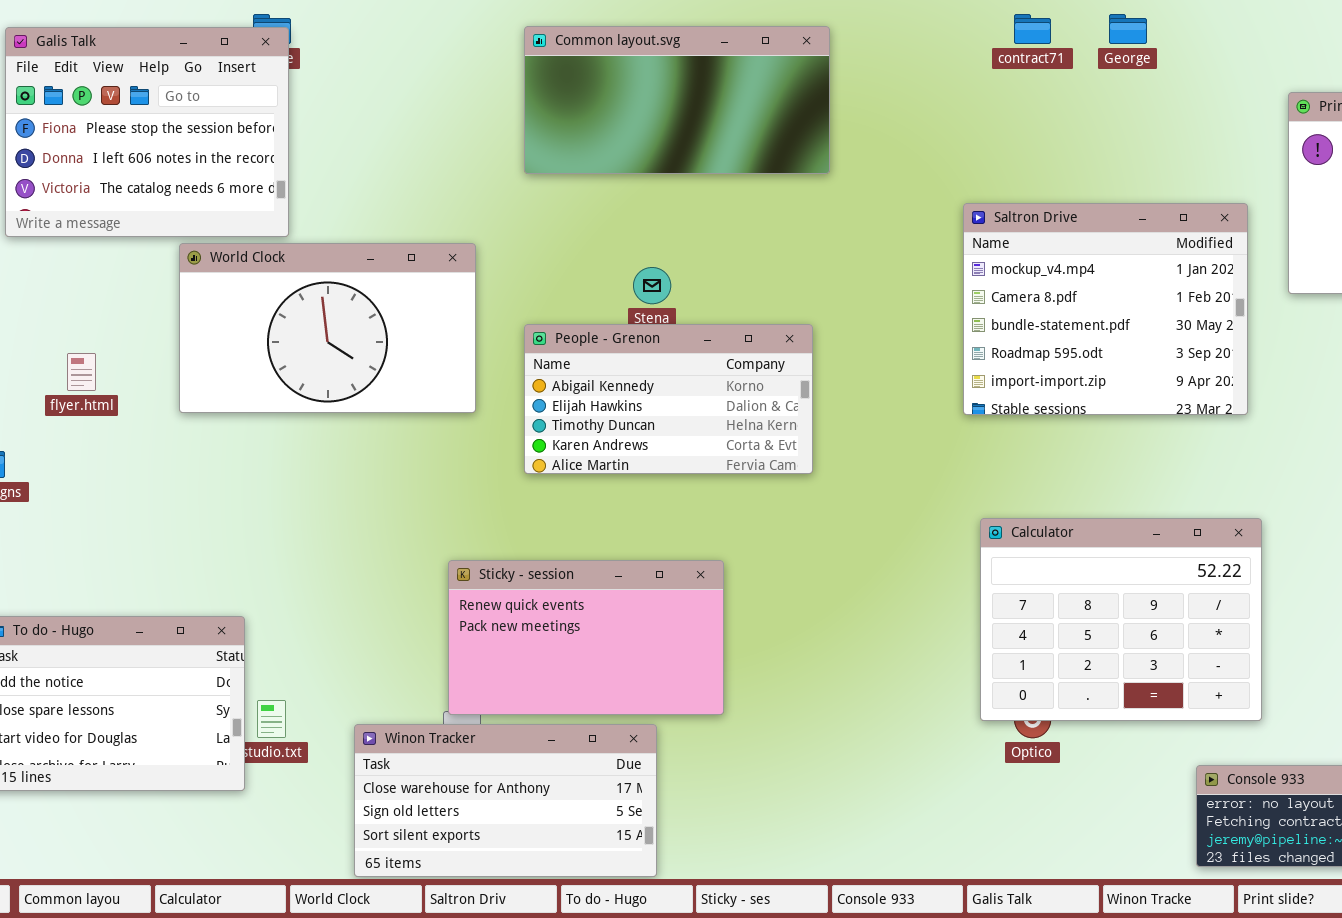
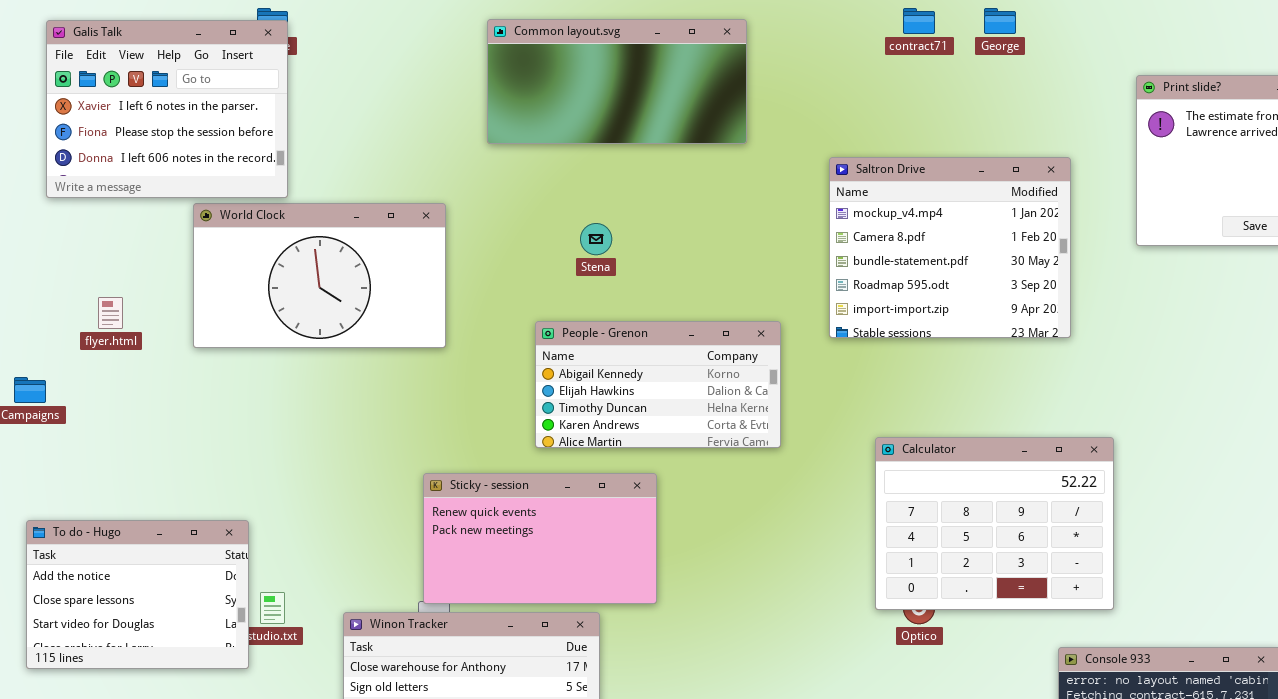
Galis Talk: [5,27,289,237] -> [46,20,288,198], scrolled up 1 row
Saltron Drive: [963,203,1248,415] -> [829,157,1071,338], moved
People - Grenon: [524,324,813,474] -> [535,321,781,448], moved

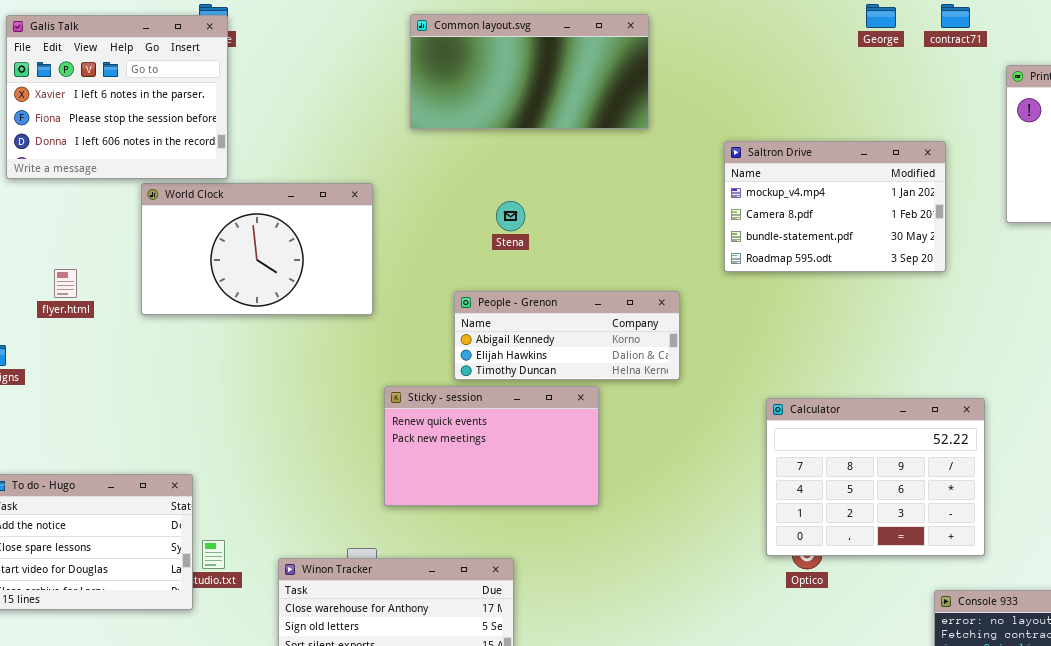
contract71: [903,8,935,34] -> [941,4,970,28], moved
Saltron Drive: [829,157,1071,338] -> [724,141,946,272], resized
People - Grenon: [535,321,781,448] -> [454,291,680,380], resized
Sticky - session: [423,473,657,604] -> [384,386,599,506], moved

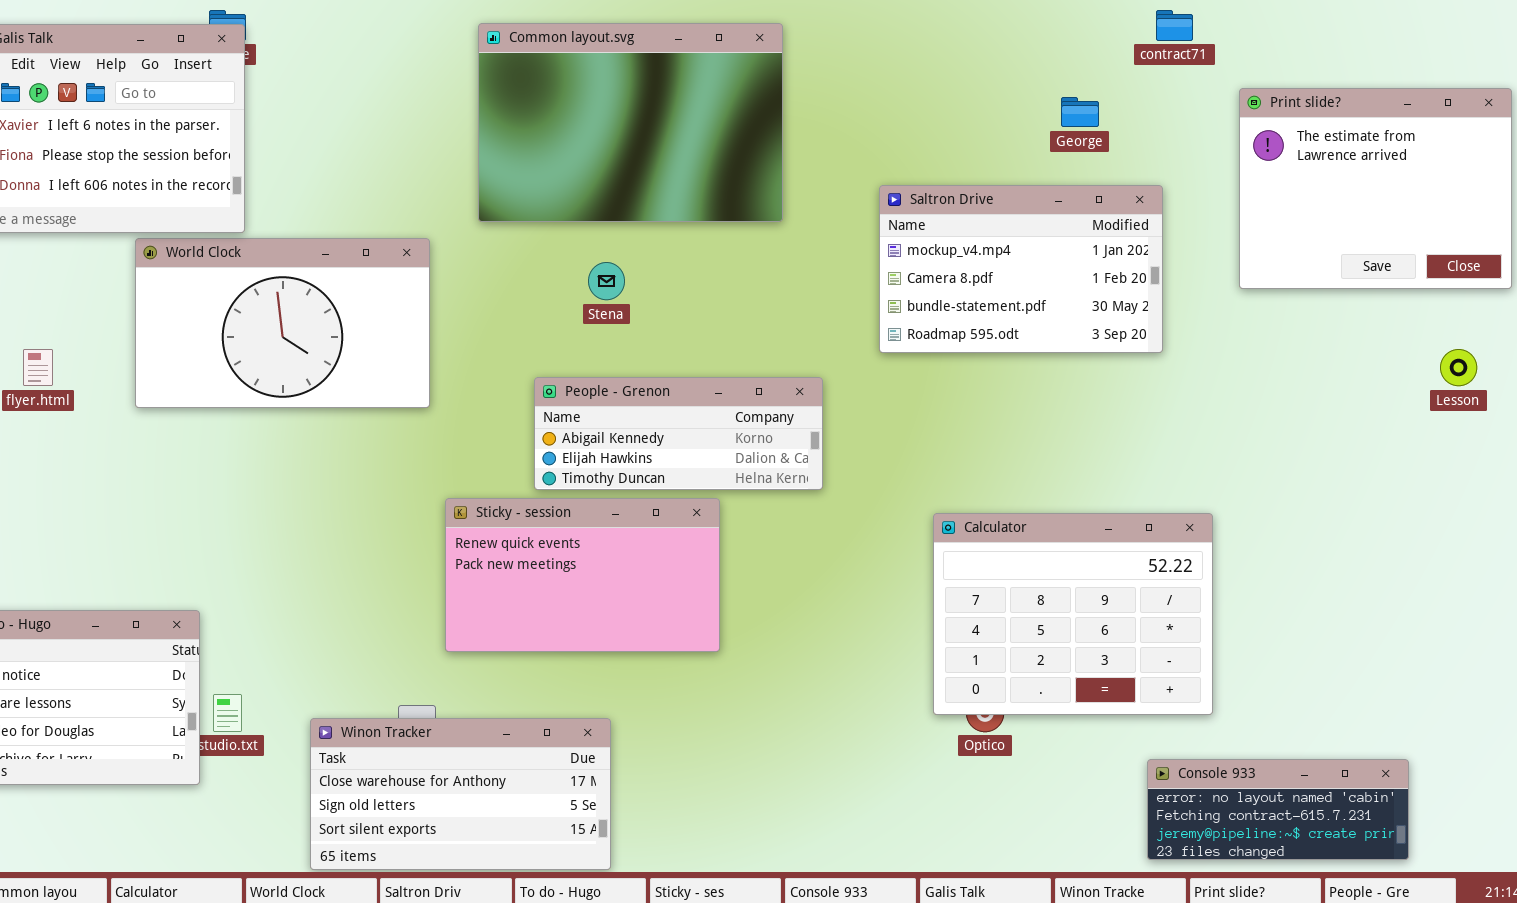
George: [866,4,896,28] -> [1061,97,1099,127], moved
Common layout.svg: [410,14,649,129] -> [478,23,783,222], resized

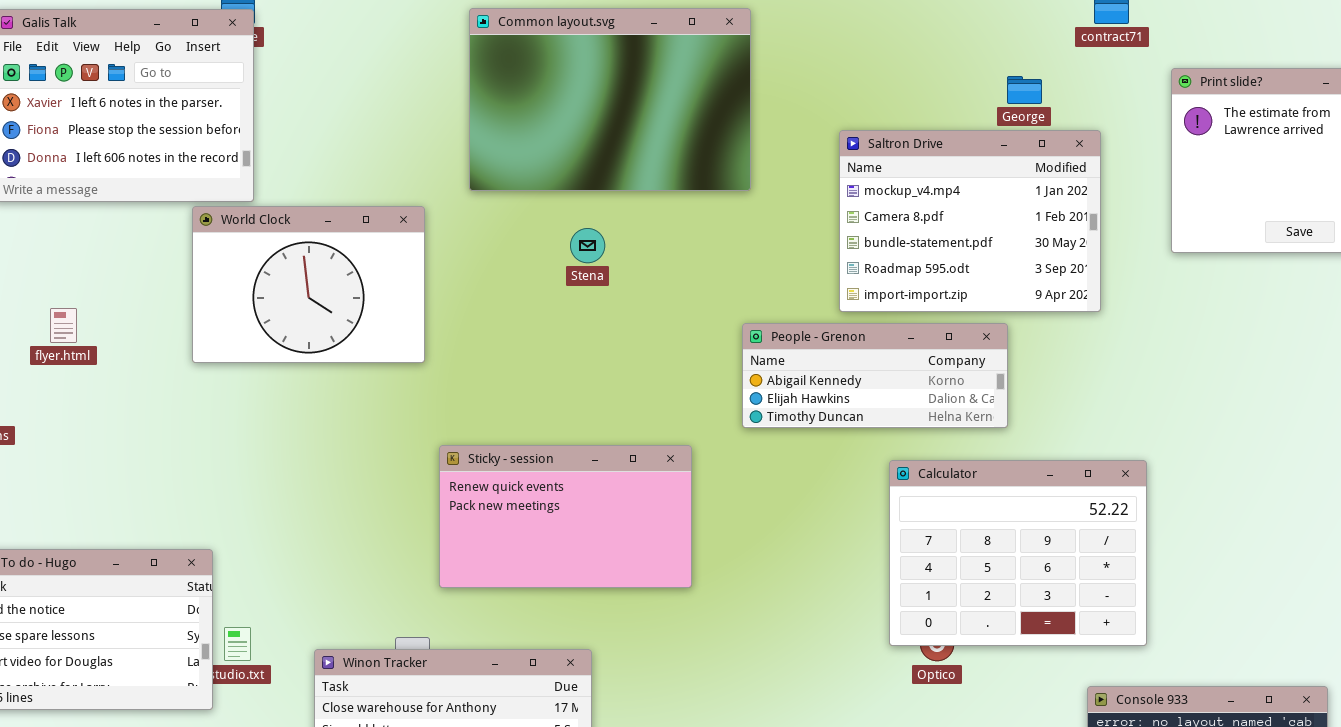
Saltron Drive: [879,185,1163,353] -> [839,130,1101,312], resized
World Clock: [135,238,430,408] -> [192,206,425,363], resized
People - Grenon: [534,377,823,490] -> [742,323,1008,428], moved

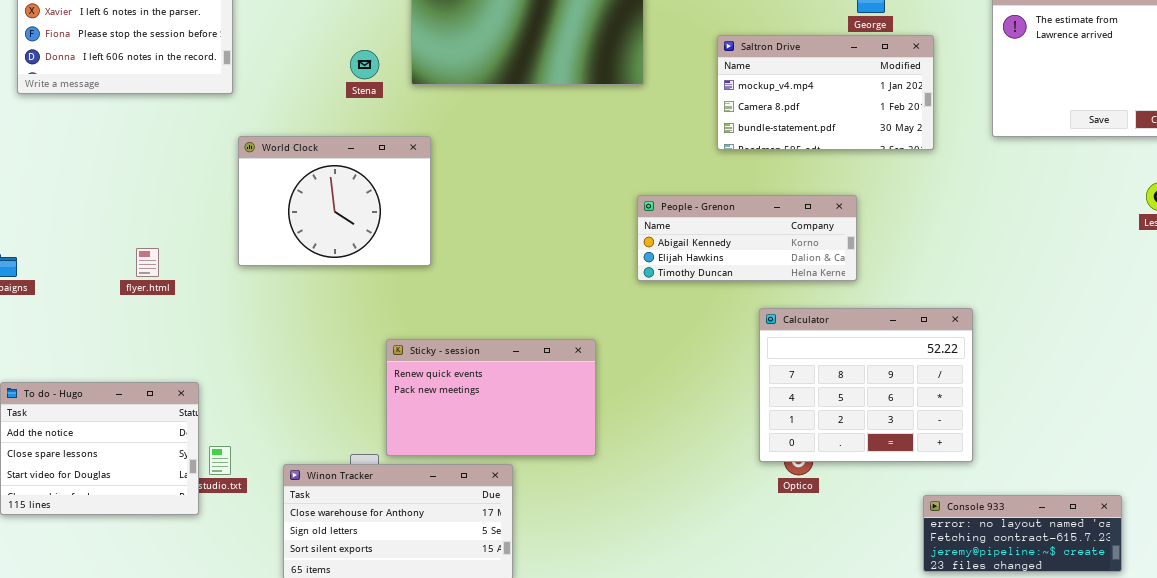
Saltron Drive: [839,130,1101,312] -> [717,35,934,150], resized
World Clock: [192,206,425,363] -> [238,136,431,266], moved
Stena: [570,228,605,263] -> [350,50,379,79], moved
flyer.html: [50,308,77,343] -> [136,248,159,277], moved
Sticky - session: [439,445,692,588] -> [386,339,596,456], moved

